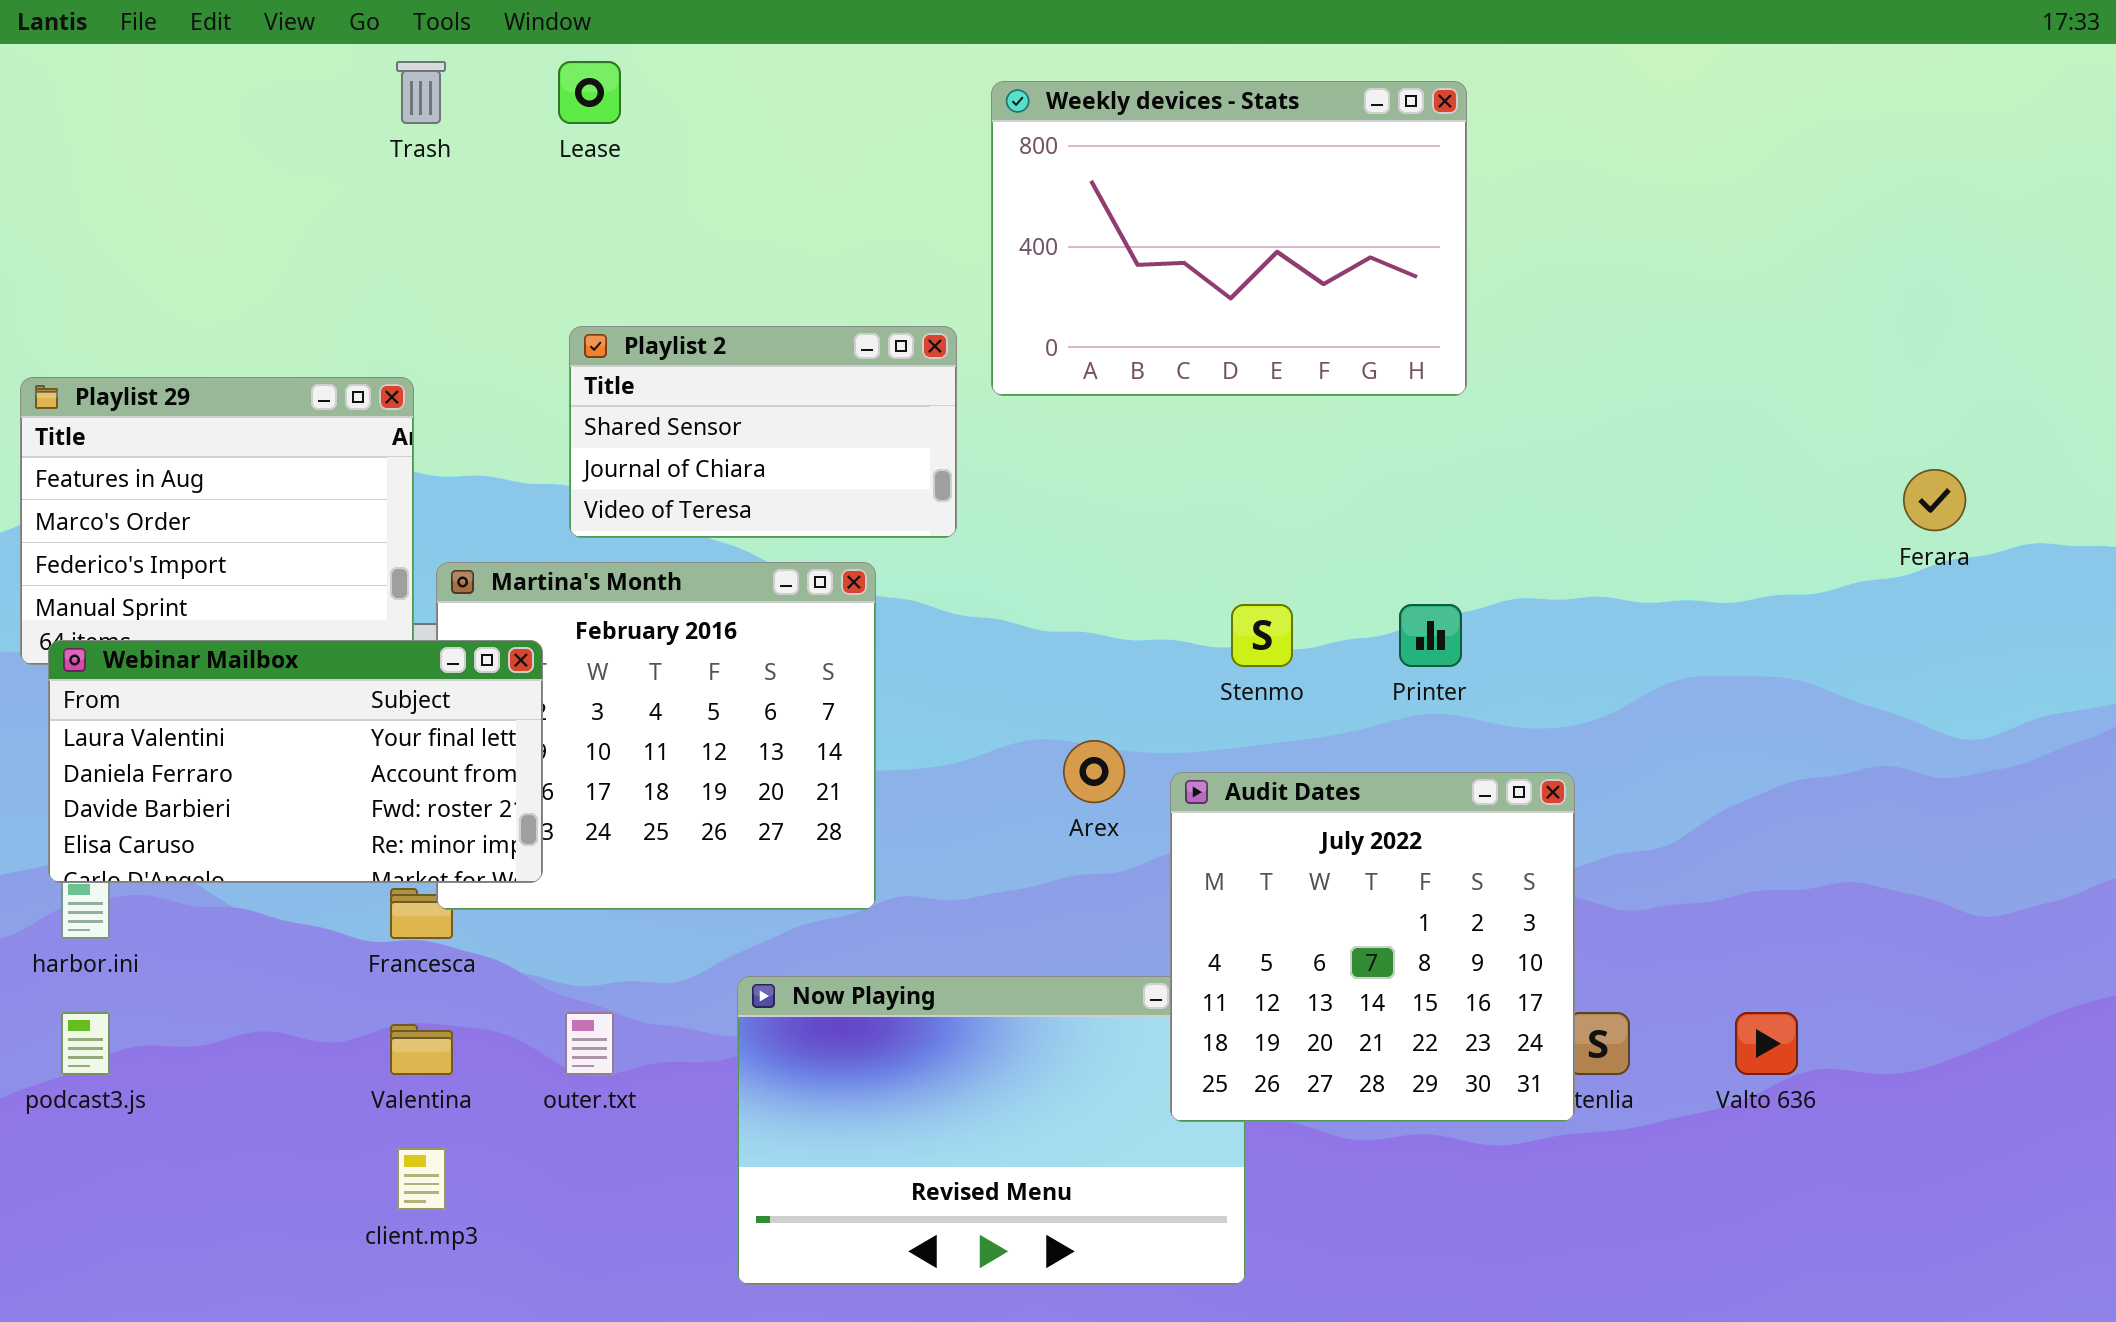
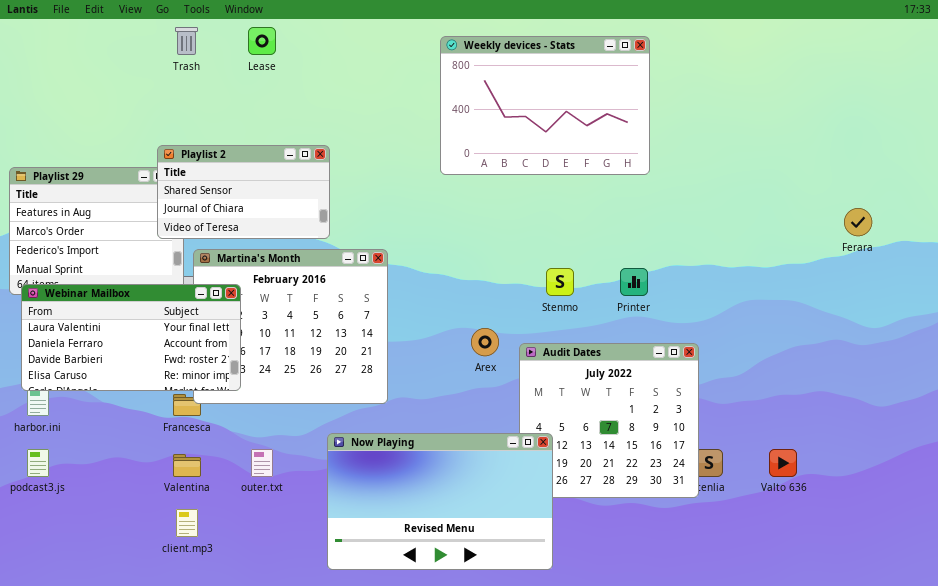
Playlist 2: [569,326,957,538] -> [157,145,330,239], moved
Now Playing: [737,976,1246,1285] -> [327,433,553,570], raised

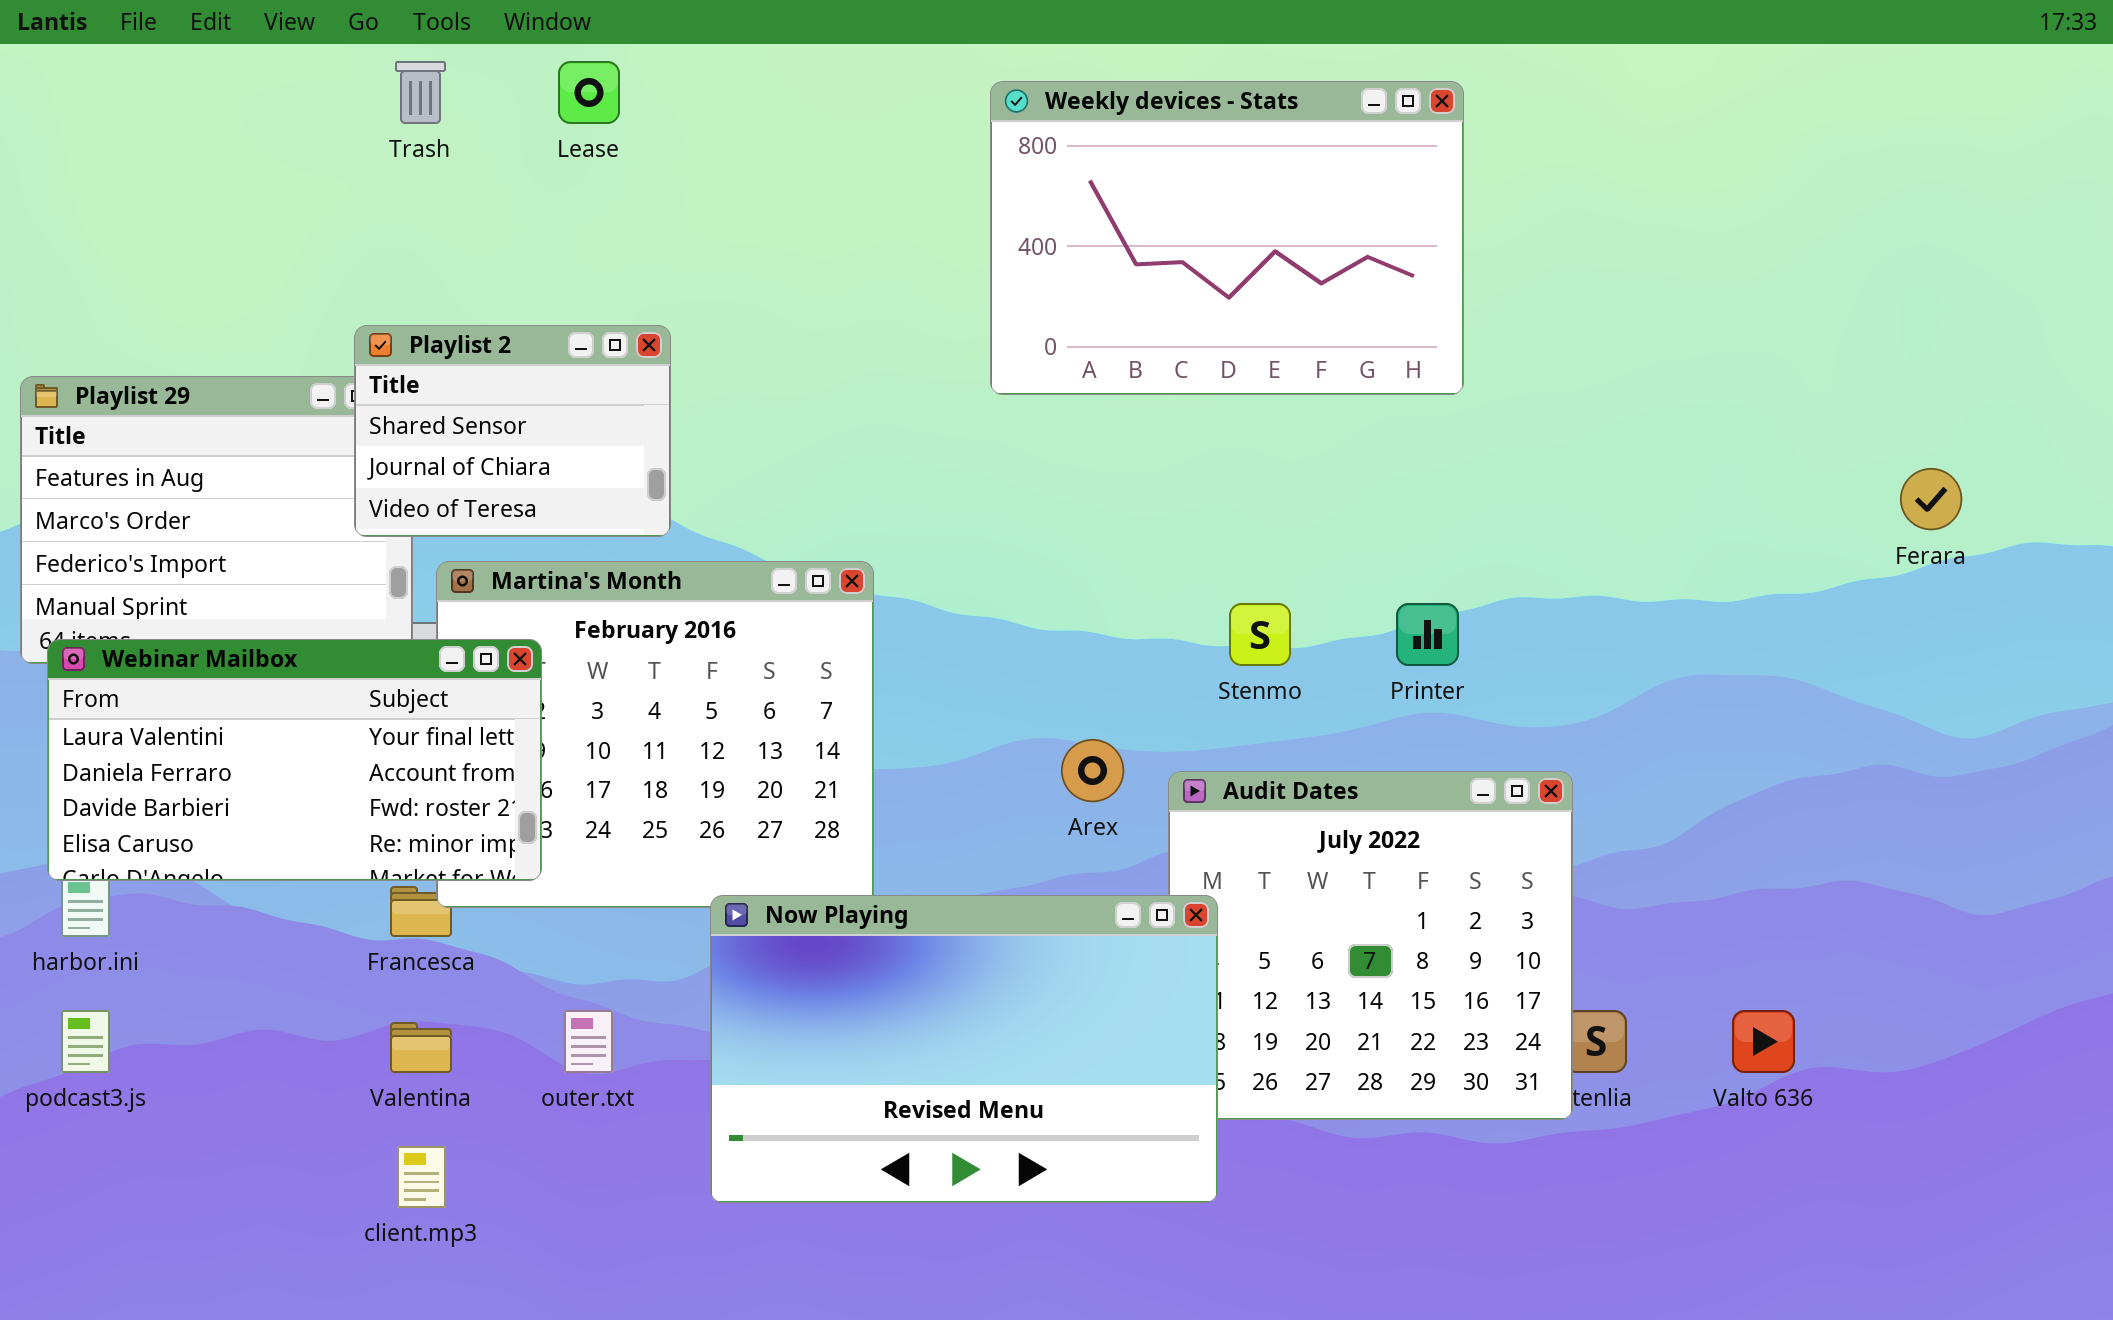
Playlist 2: [157,145,330,239] -> [354,325,671,537], resized
Now Playing: [327,433,553,570] -> [710,895,1218,1203], moved

